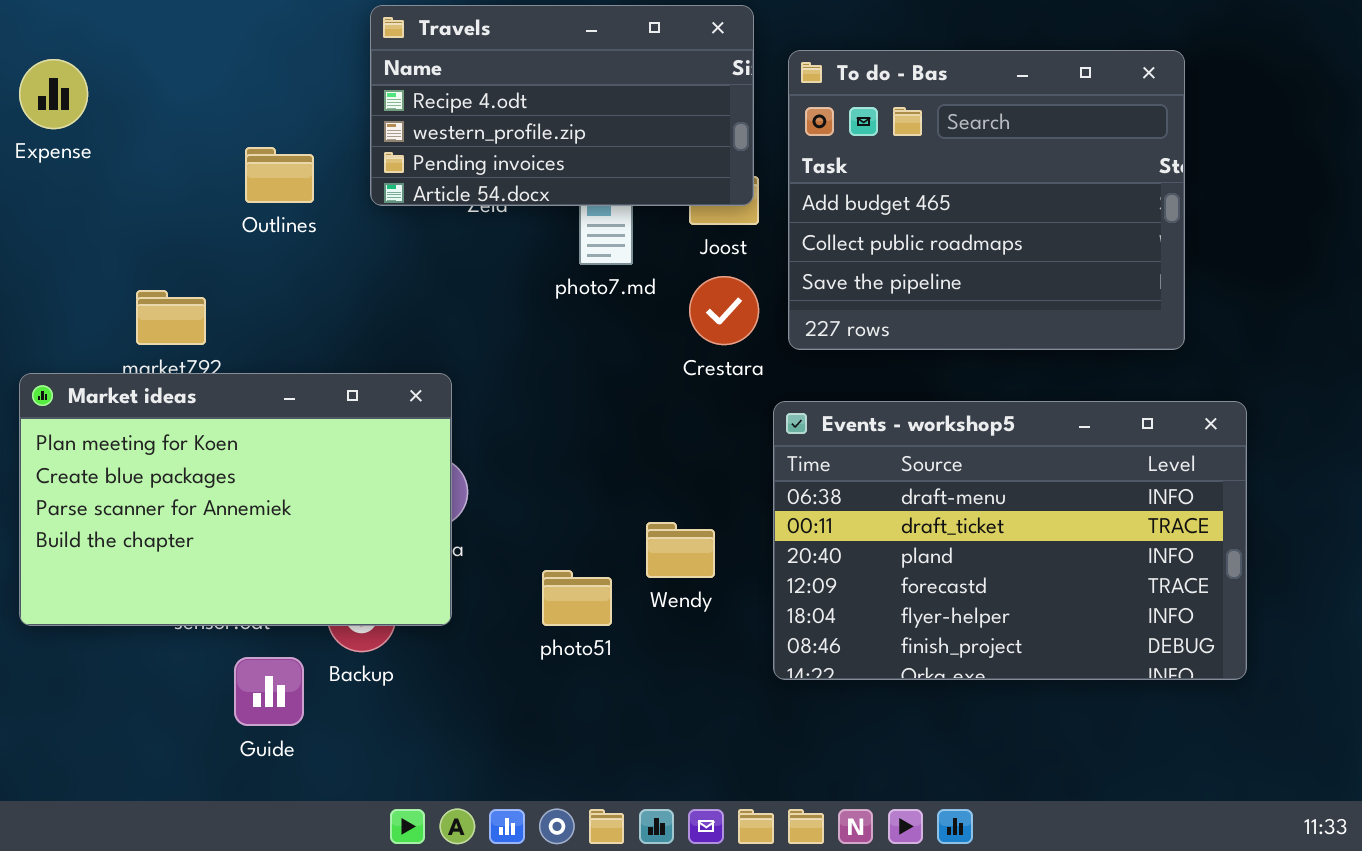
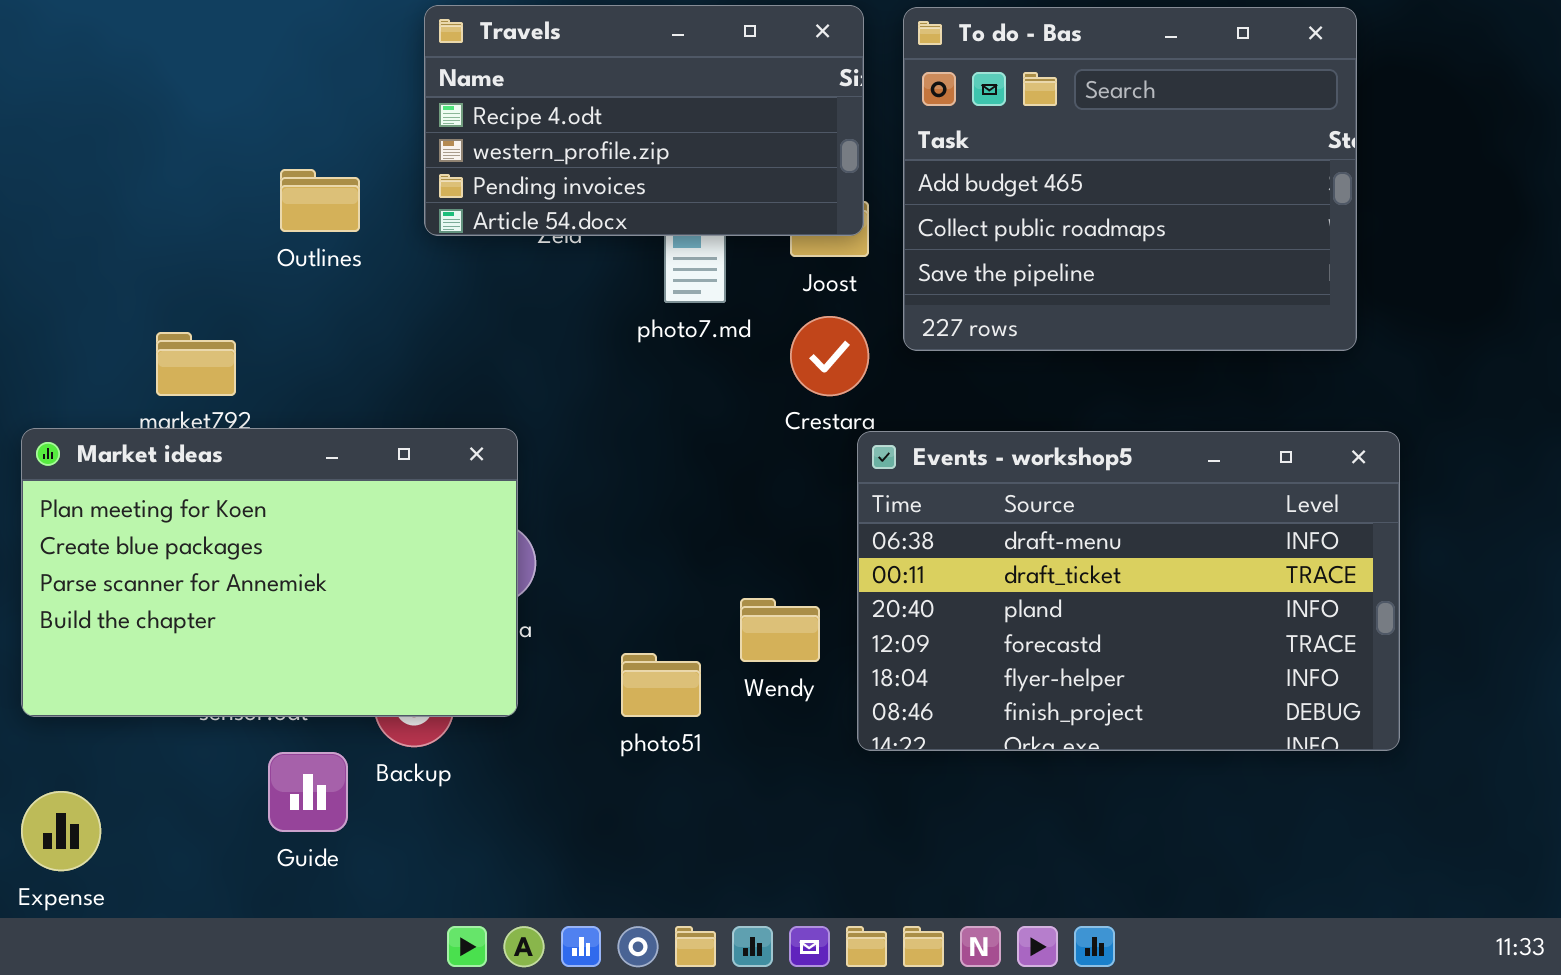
To do - Bas: [788,50,1185,350] -> [903,7,1357,351], moved
Expense: [19,59,88,129] -> [21,791,101,871], moved
Events - workshop5: [773,401,1247,680] -> [857,431,1400,751], moved

